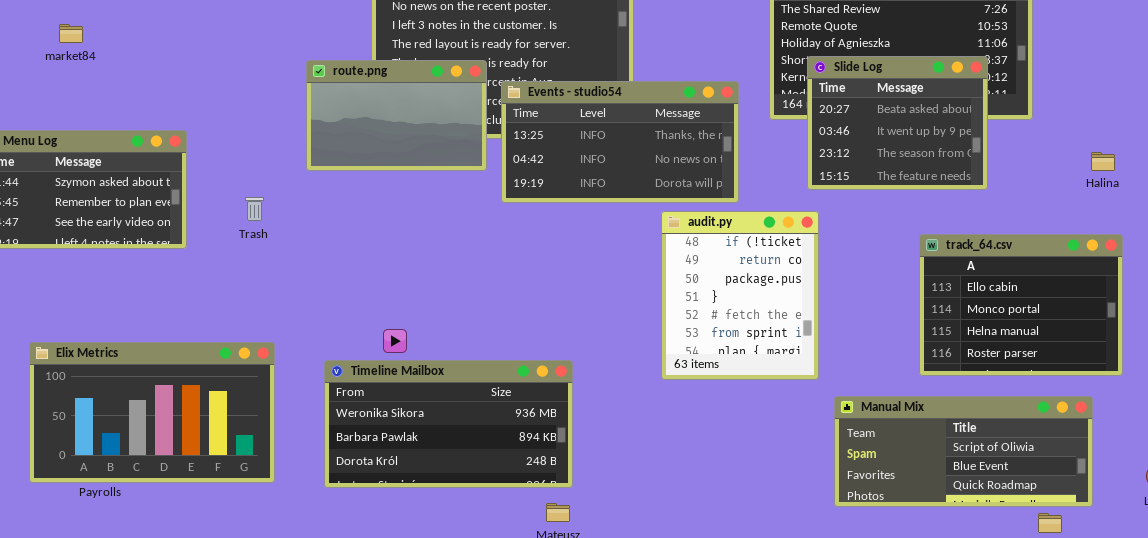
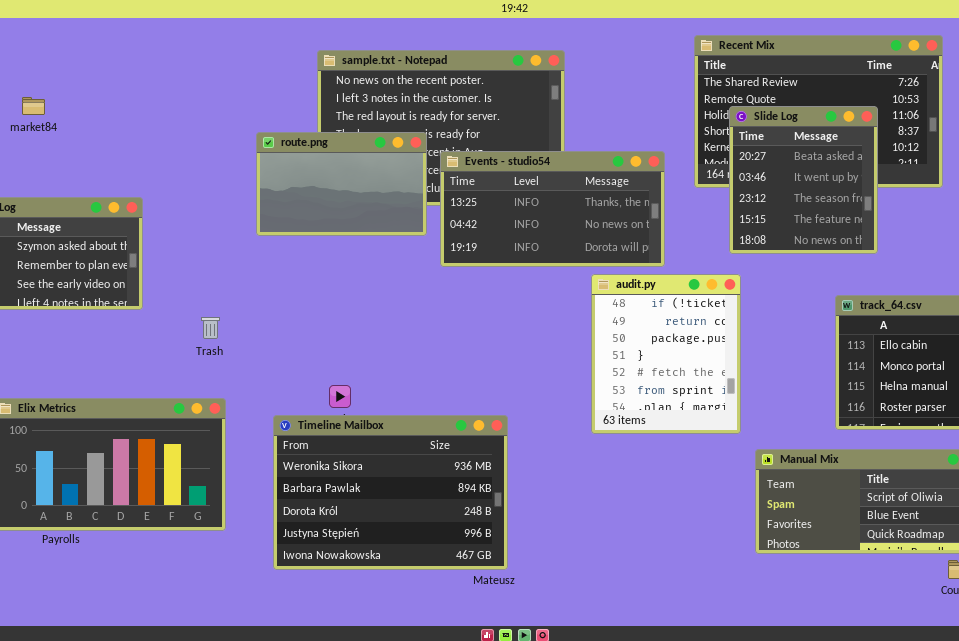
Slide Log: [807,56,988,190] -> [729,106,878,254], resized
Trash: [245,197,264,221] -> [201,317,220,339], moved
Timeline Mailbox: [324,360,573,488] -> [273,415,508,570], resized

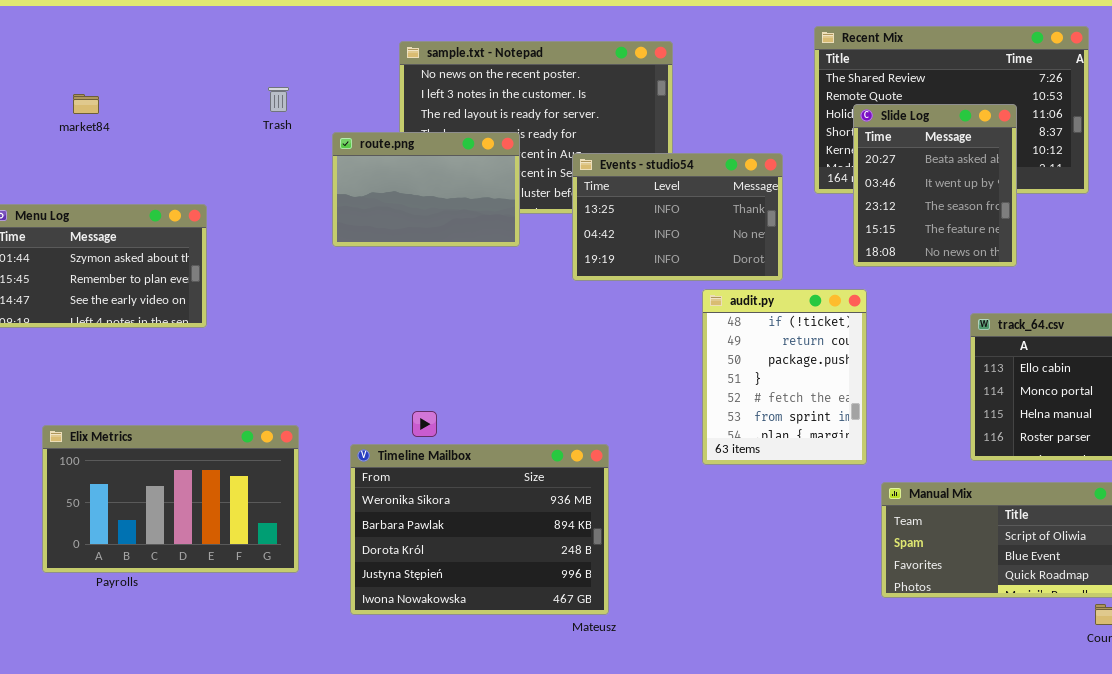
Events - studio54: [440,151,665,267] -> [572,153,783,281], resized
Trash: [201,317,220,339] -> [268,87,289,112], moved

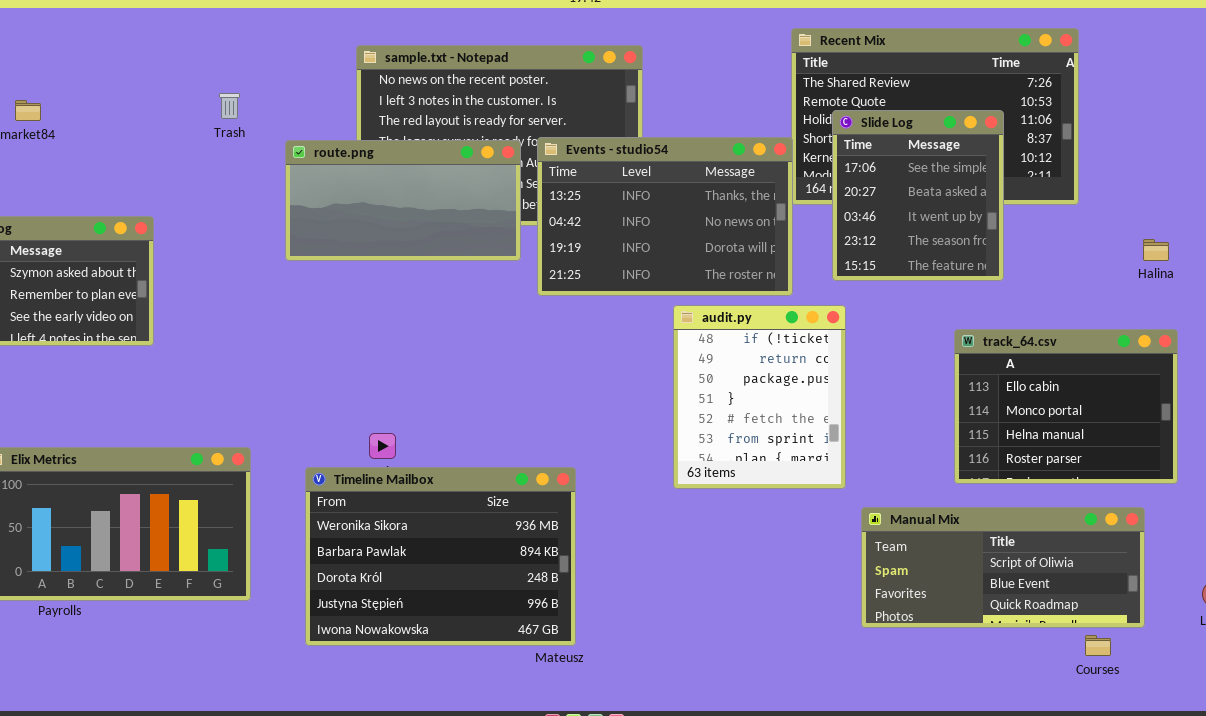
Slide Log: [853,104,1017,267] -> [832,110,1004,281], scrolled up 1 row
route.png: [332,132,520,247] -> [285,140,521,261], resized
Events - studio54: [572,153,783,281] -> [537,137,793,296], resized

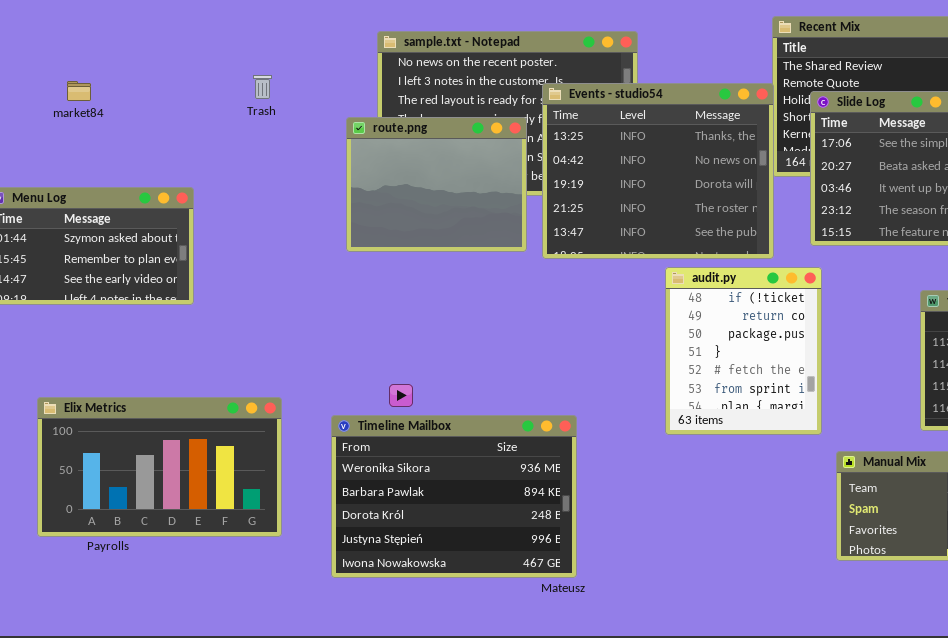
Events - studio54: [537,137,793,296] -> [542,83,774,259], resized
route.png: [285,140,521,261] -> [346,117,527,252], resized

